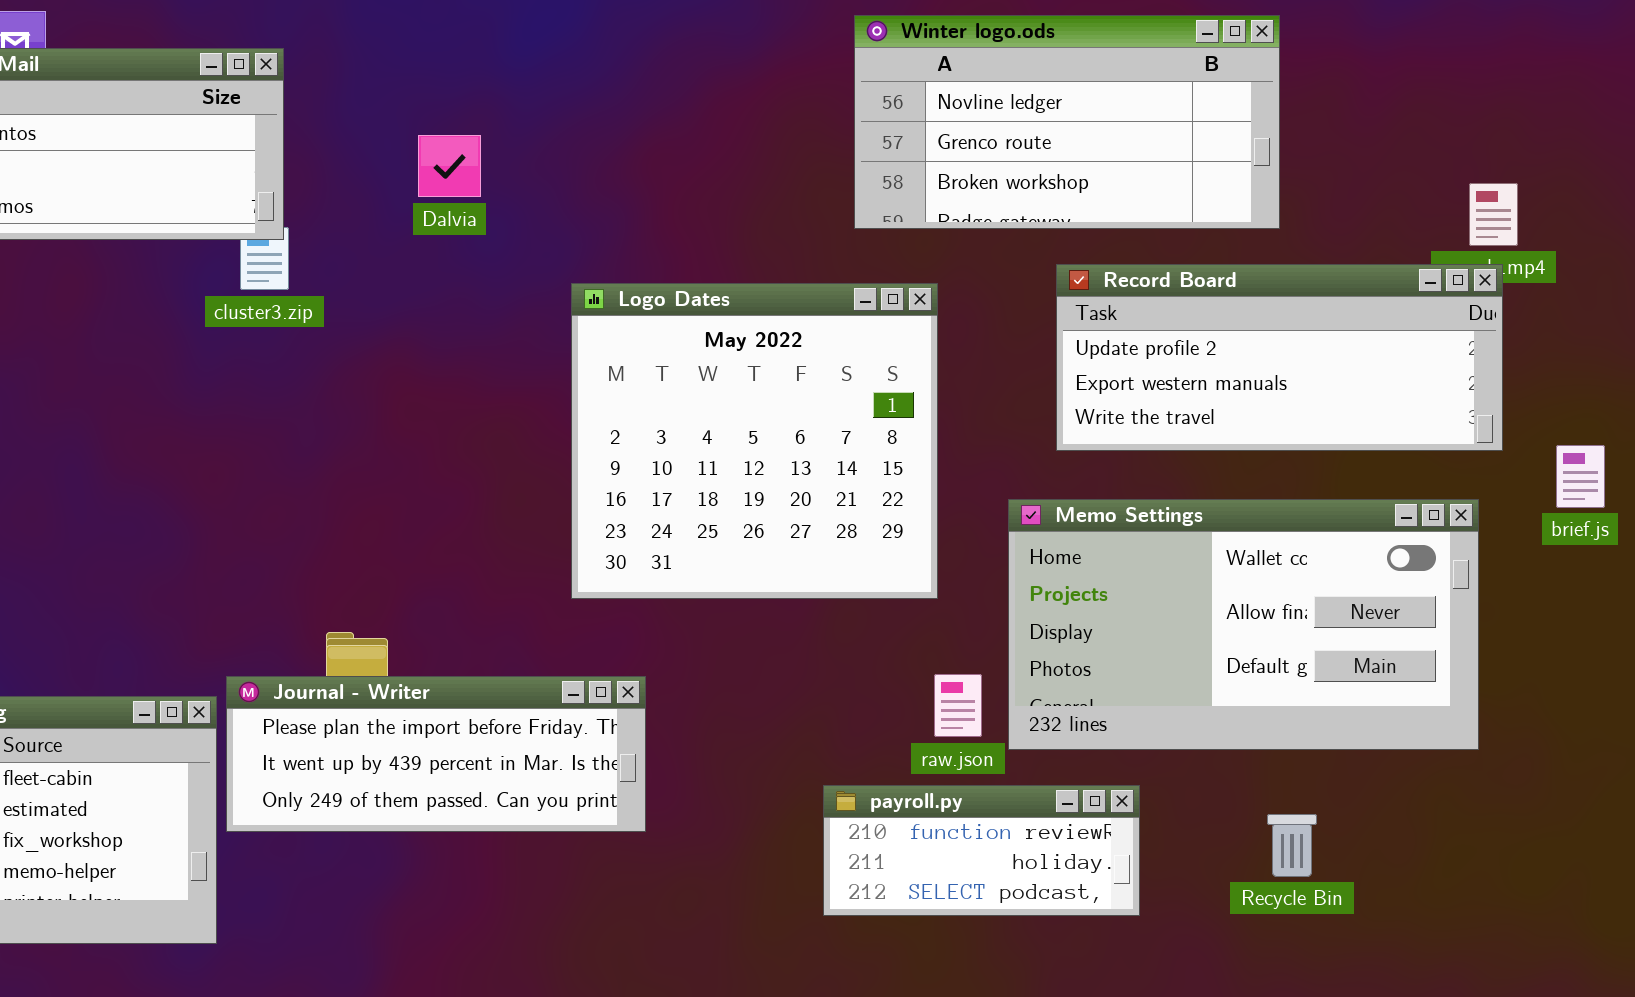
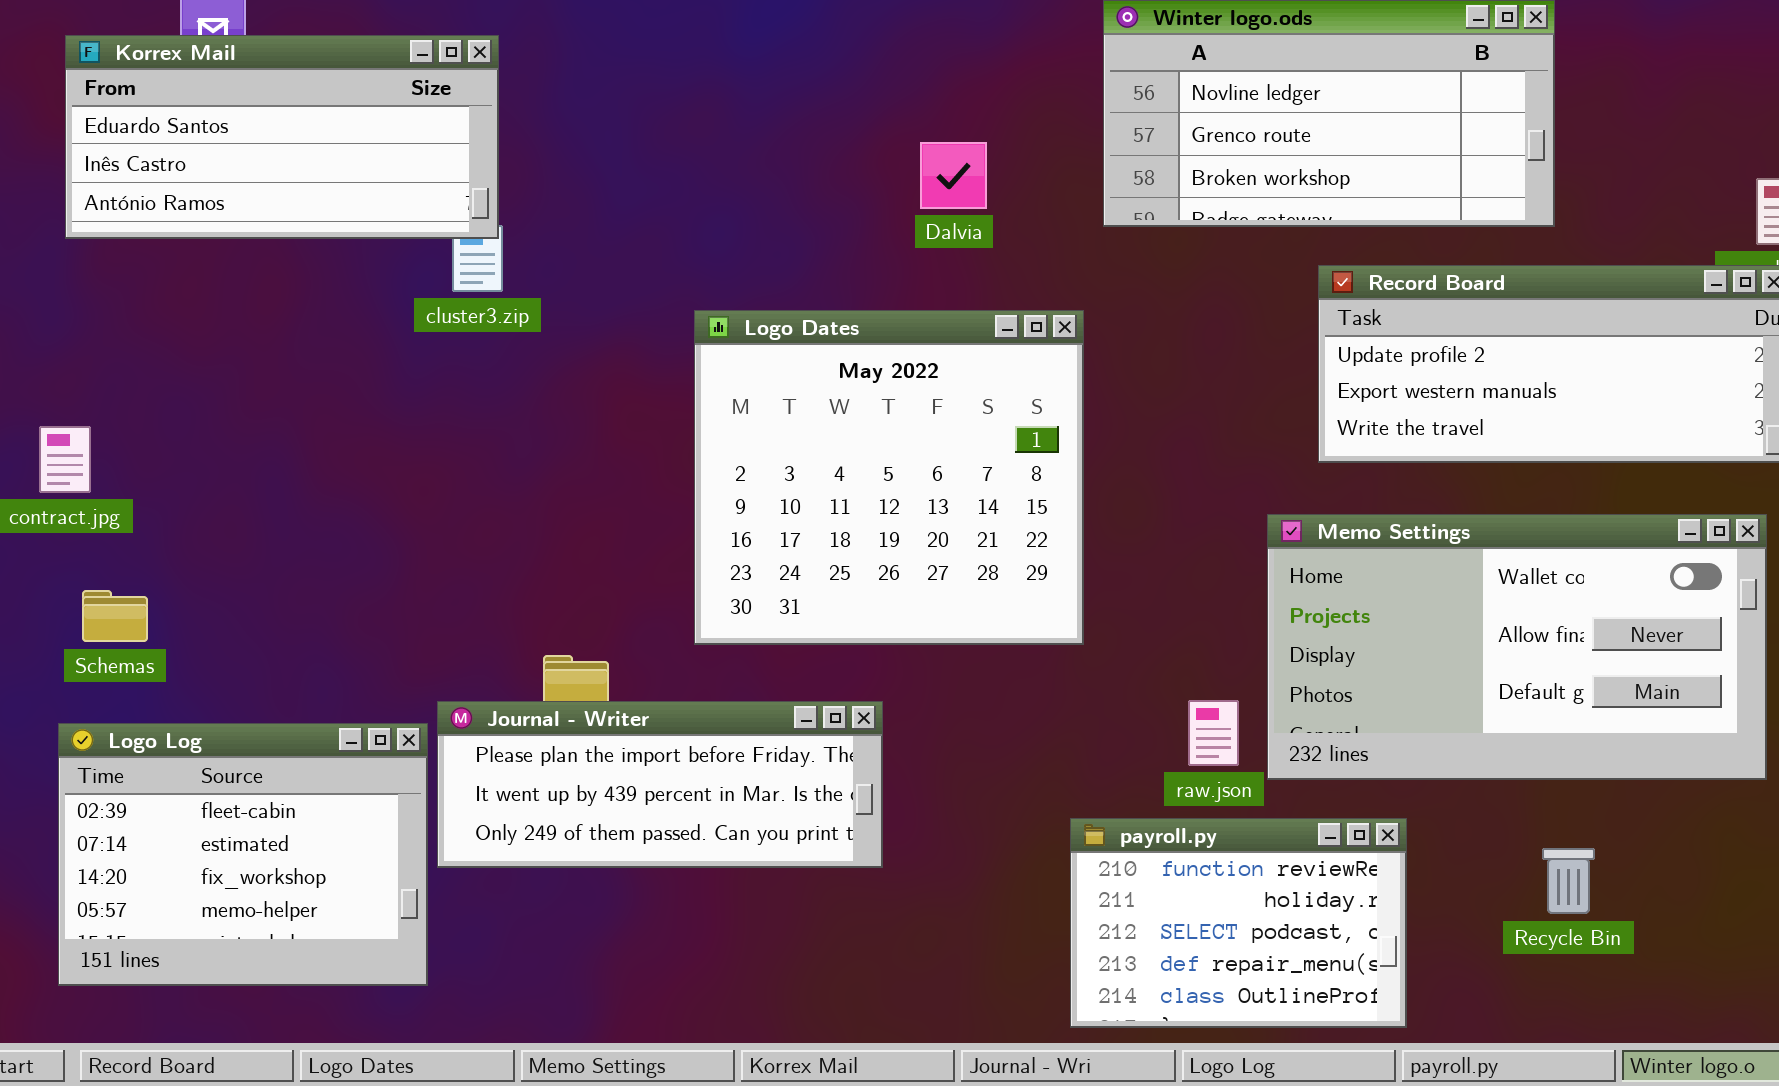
Dalvia: [418,135,481,197] -> [920,142,987,209], moved
Logo Dates: [571,283,938,599] -> [694,310,1084,645], moved
payroll.py: [823,785,1140,916] -> [1070,818,1407,1028], resized

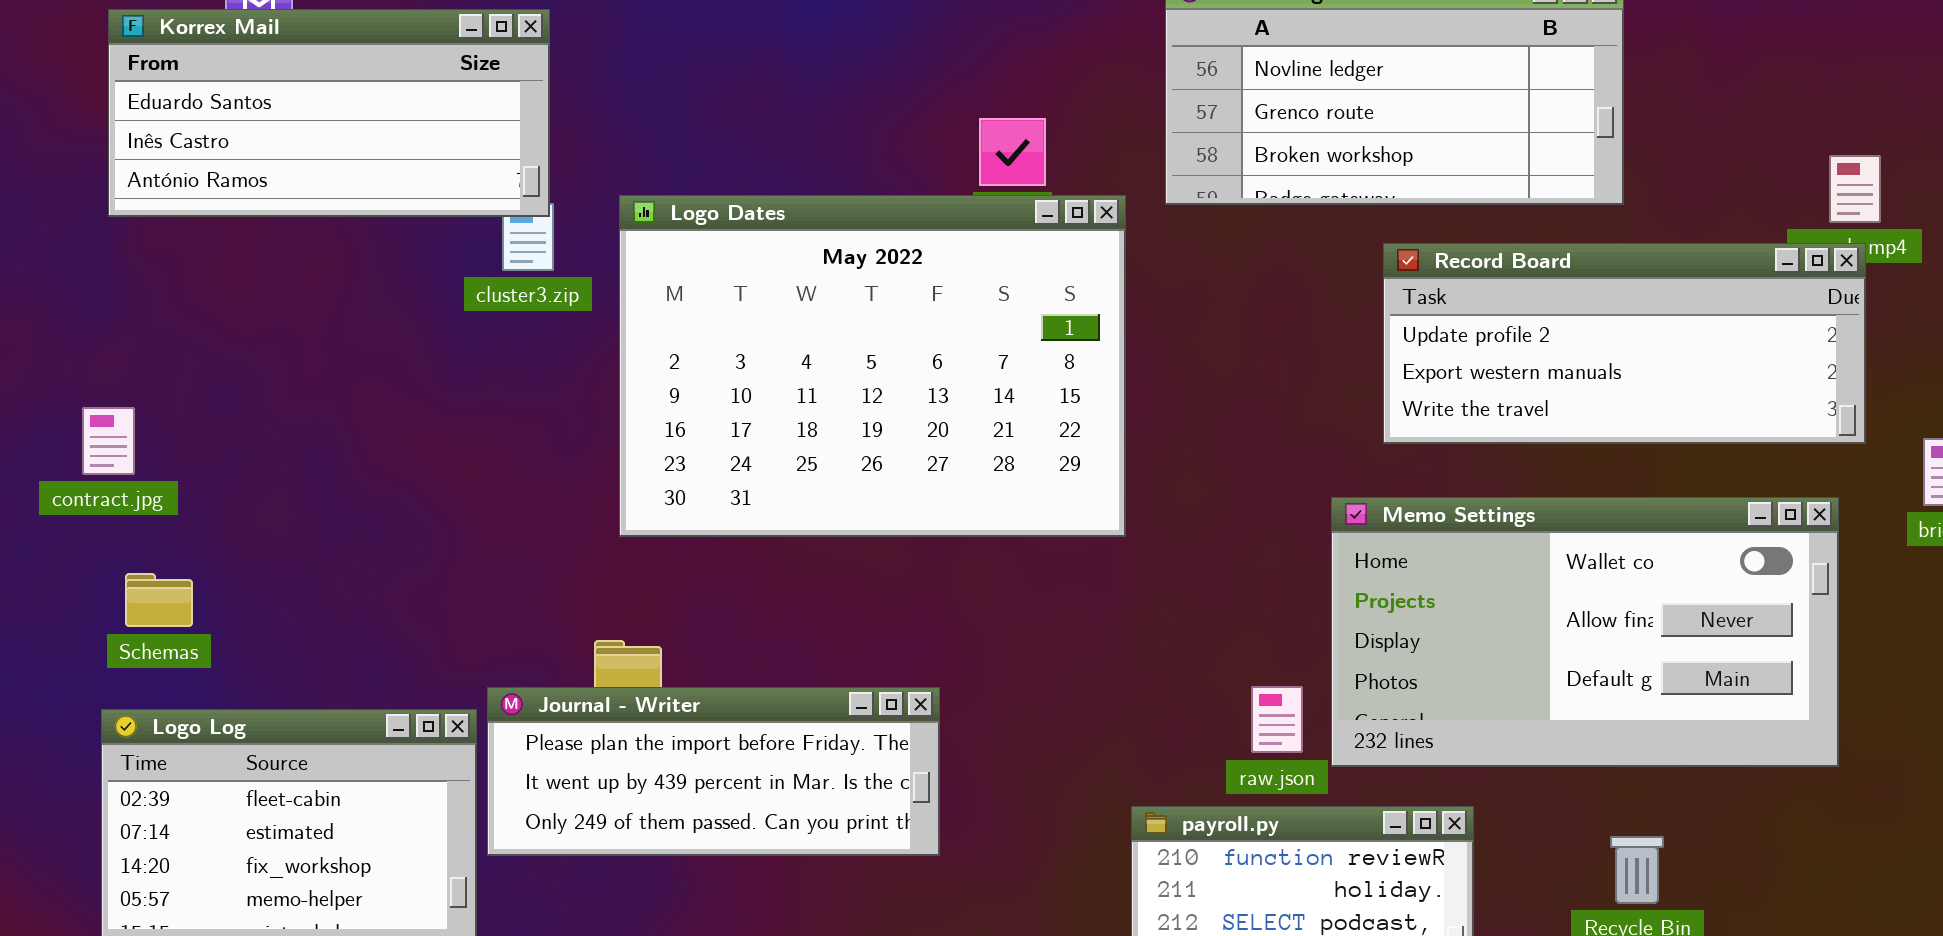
Logo Dates: [694,310,1084,645] -> [619,195,1126,537], moved, resized

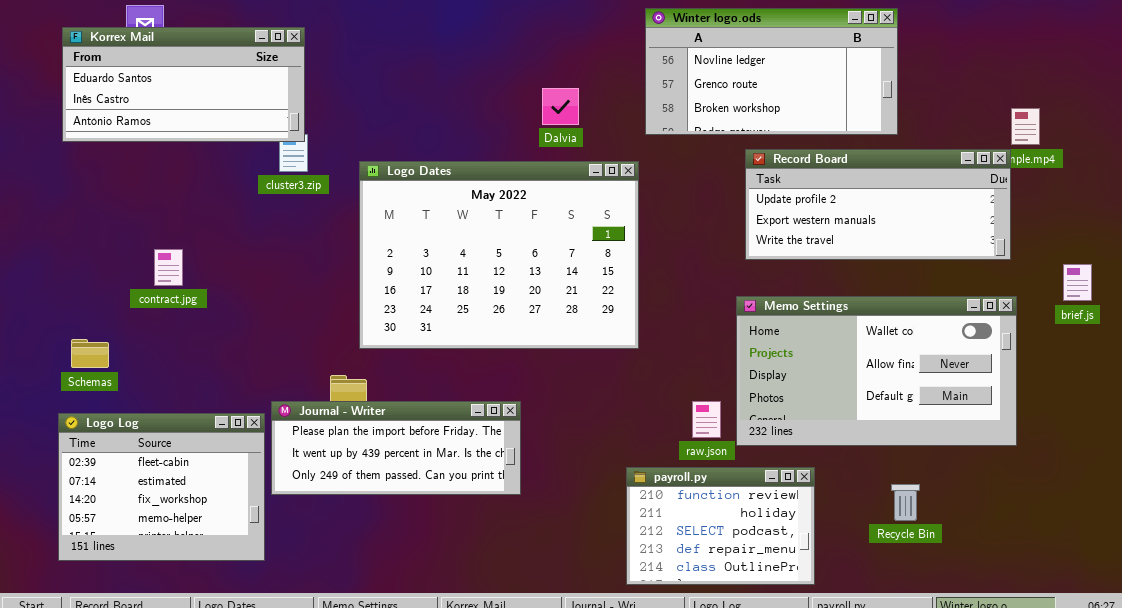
Logo Dates: [619,195,1126,537] -> [359,161,639,349], moved
Record Board: [1383,243,1866,444] -> [745,149,1011,260], moved
contract.jpg: [82,407,135,475] -> [154,249,183,286], moved

